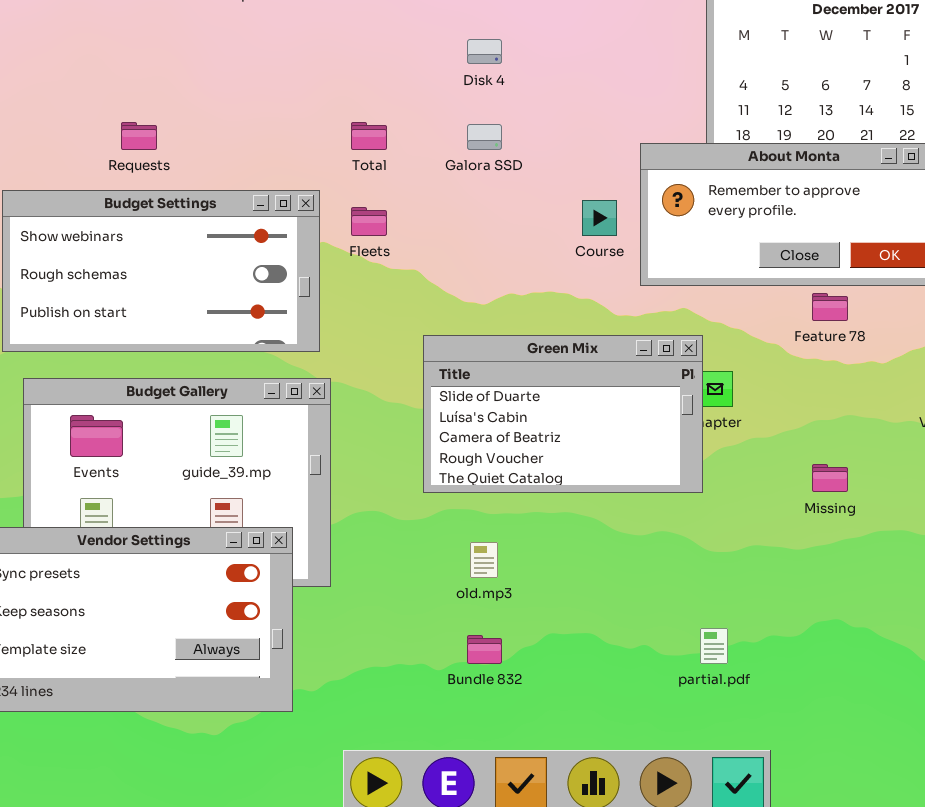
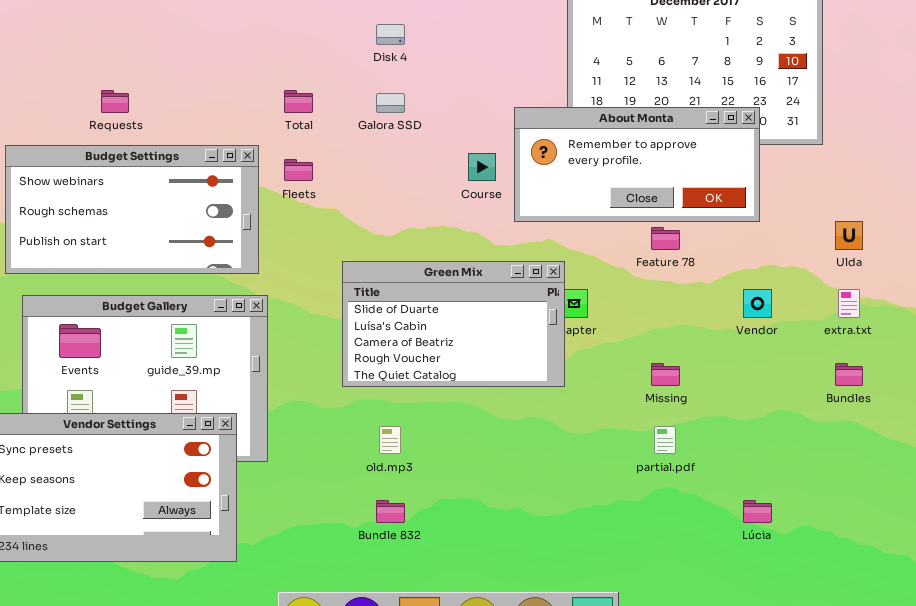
partial.pdf: [700,628,728,664] -> [654,426,676,454], moved

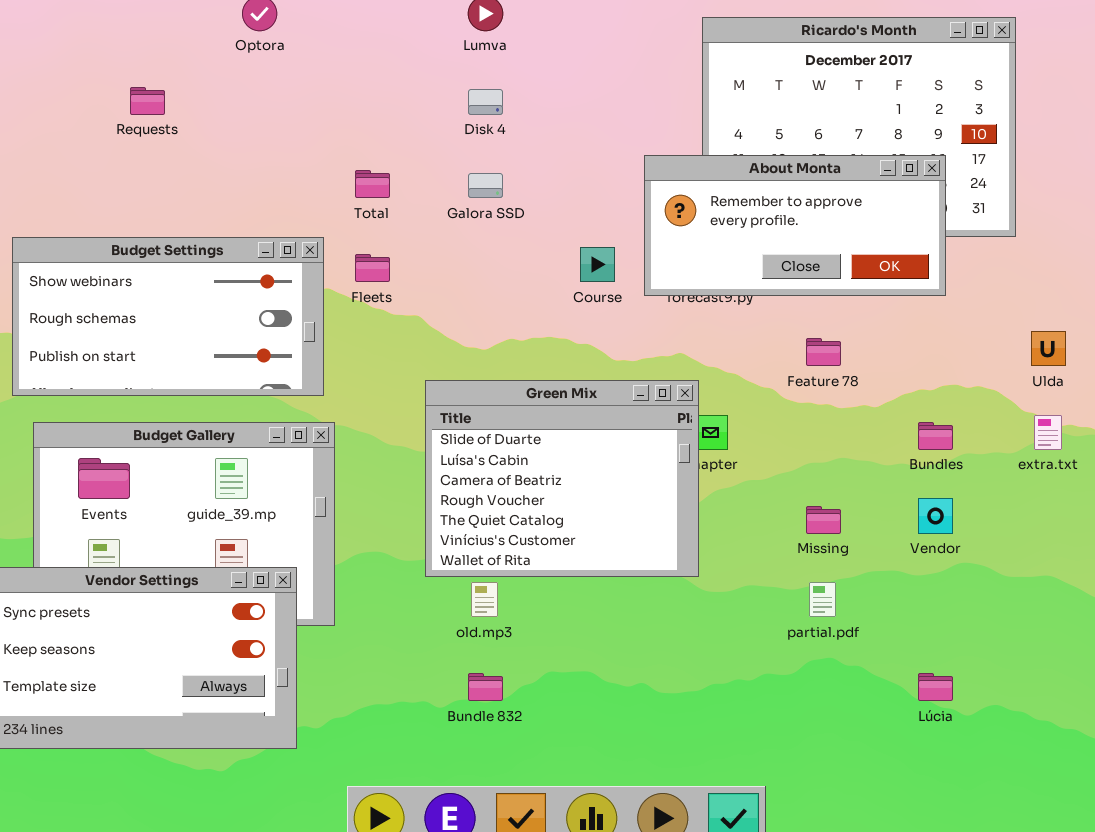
Requests: [101,90,129,113] -> [130,87,165,115], moved
About Monta: [514,107,760,222] -> [644,155,946,296], moved
Green Mix: [342,261,565,387] -> [425,380,699,577], resized
Vendor: [743,289,772,318] -> [918,498,953,534], moved
Bundles: [835,363,863,386] -> [918,422,953,450], moved

